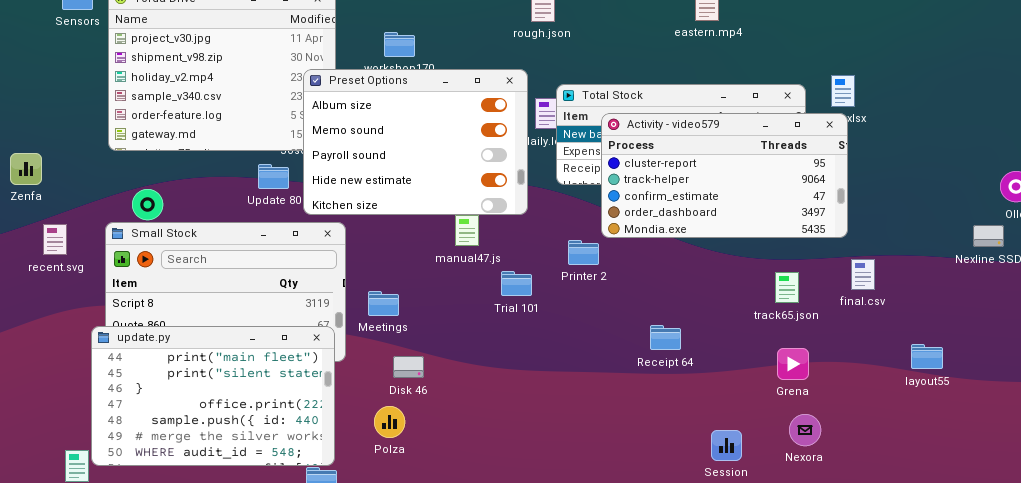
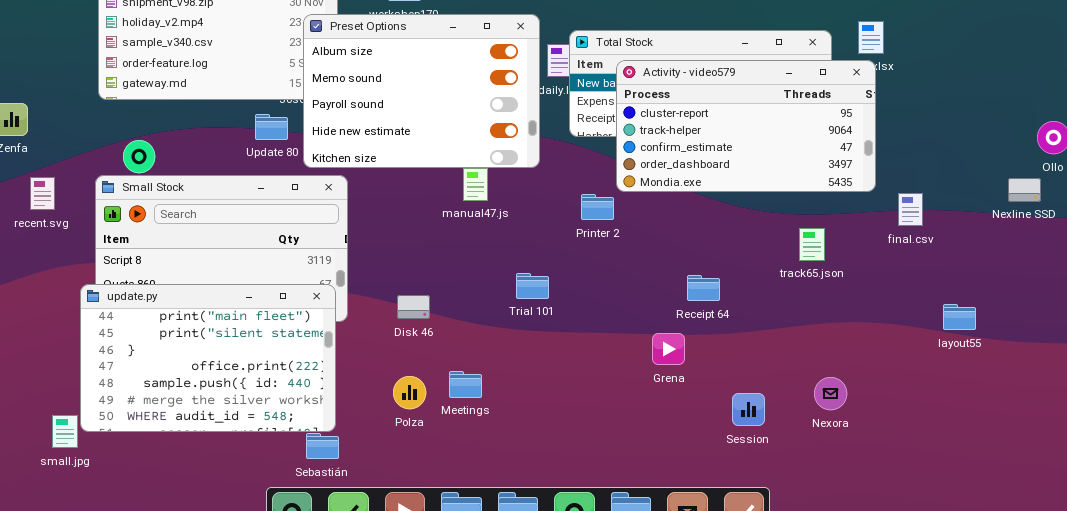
final.csv: [851,259,875,290] -> [898,193,923,226], moved
Trial 101: [501,271,532,296] -> [516,273,549,299], moved
Meetings: [368,291,399,316] -> [449,371,482,398], moved
Receipt 64: [650,325,681,350] -> [687,275,720,301], moved
Grena: [777,348,809,380] -> [652,333,685,365], moved
Disk 46: [393,356,424,378] -> [397,295,430,319], moved
Polza: [374,406,405,438] -> [393,376,426,409], moved

